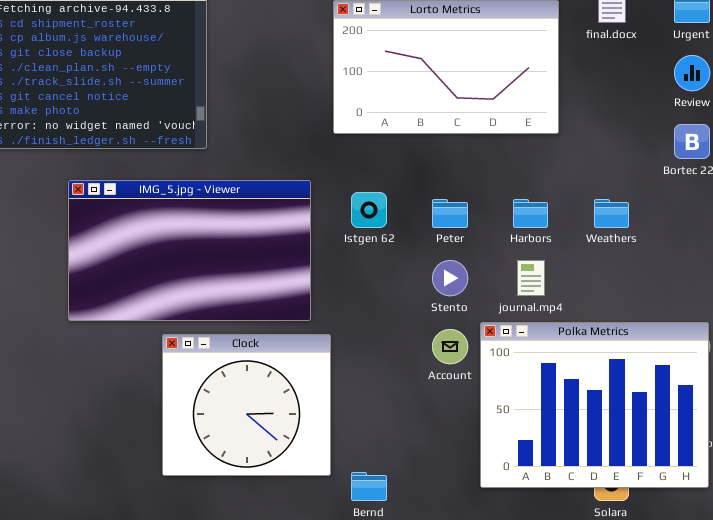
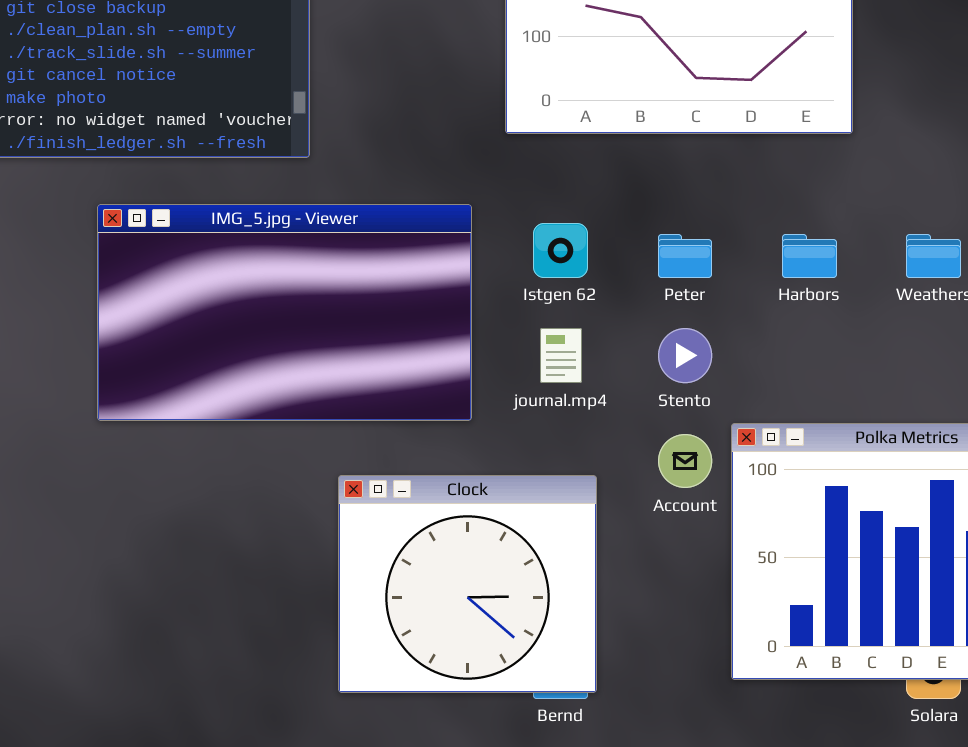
journal.mp4: [517,260,545,296] -> [540,328,582,383], moved
Clock: [162,334,331,476] -> [338,475,597,693], moved

